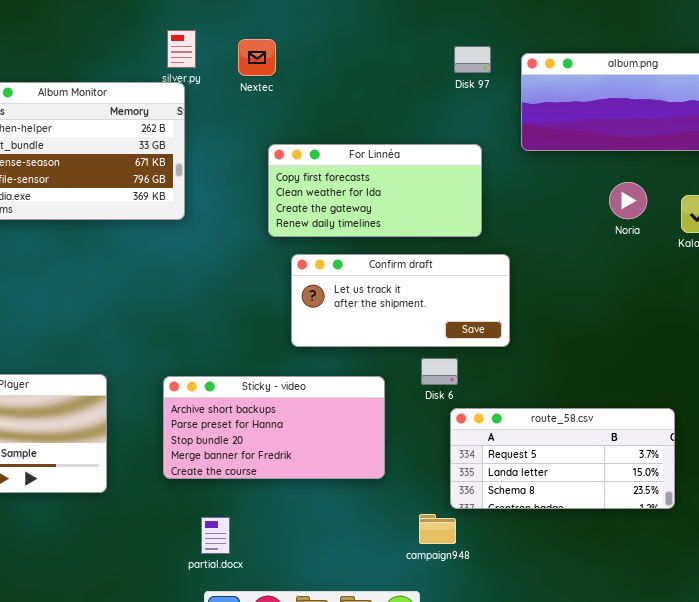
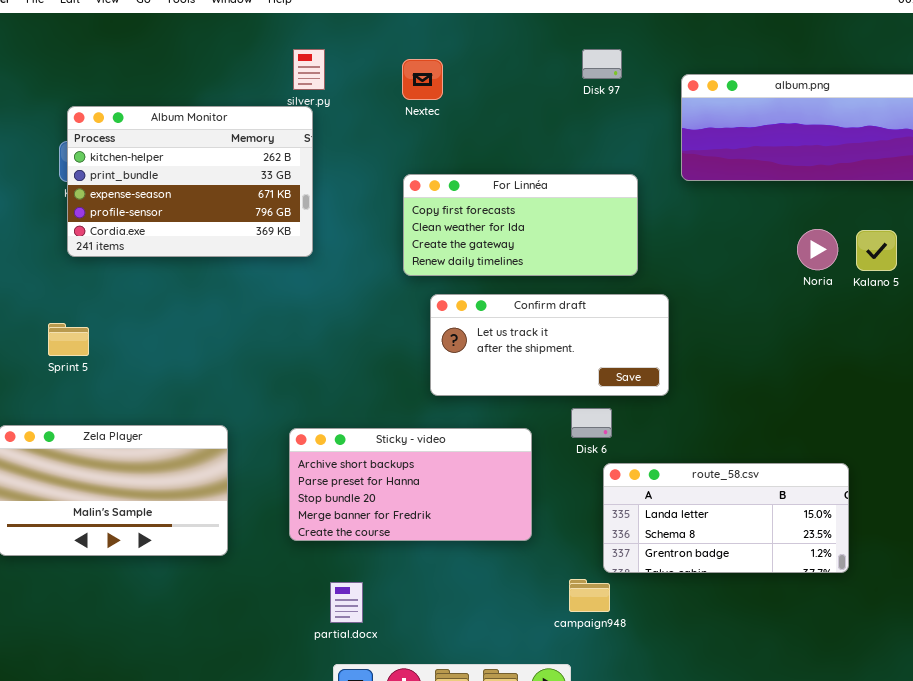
Nextec: [238,39,276,76] -> [402,59,443,100], moved
Disk 97: [454,46,491,73] -> [582,49,622,79], moved
Noria: [609,182,647,219] -> [797,229,838,270], moved
route_58.csv: [450,408,675,509] -> [603,463,849,573], scrolled down 1 row

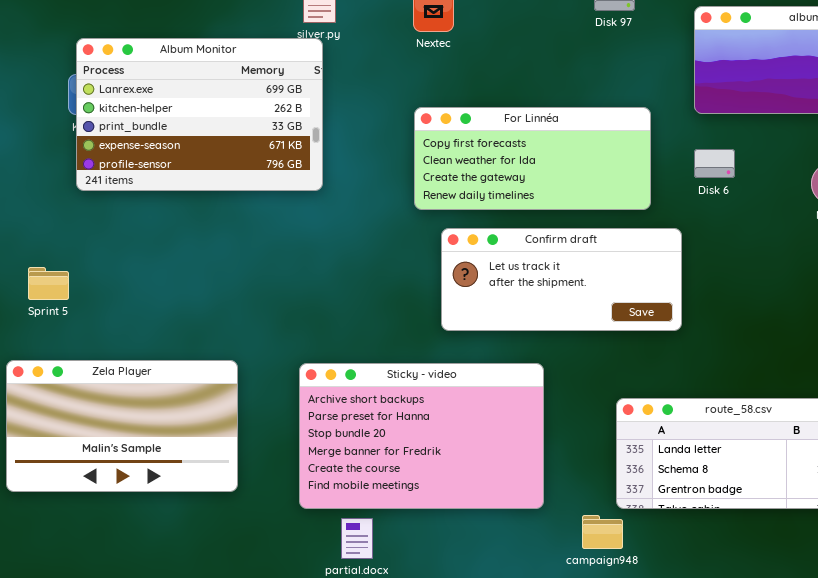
Album Monitor: [67,106,313,257] -> [76,38,323,191], scrolled up 1 row
Sprint 5: [48,323,89,356] -> [28,267,69,300], moved
Disk 6: [571,408,612,438] -> [694,149,735,178], moved
Sticky - video: [289,428,532,541] -> [299,363,544,509], resized

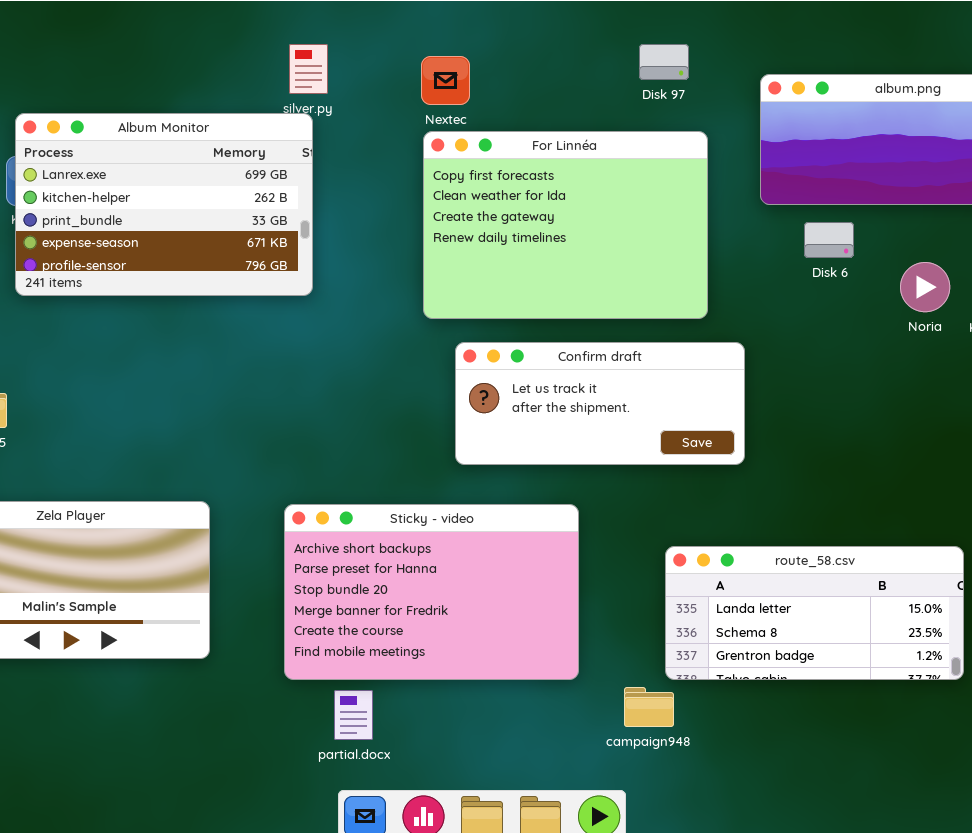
For Linnéa: [414,107,651,210] -> [423,131,708,319], resized
Disk 6: [694,149,735,178] -> [804,222,854,258], moved

